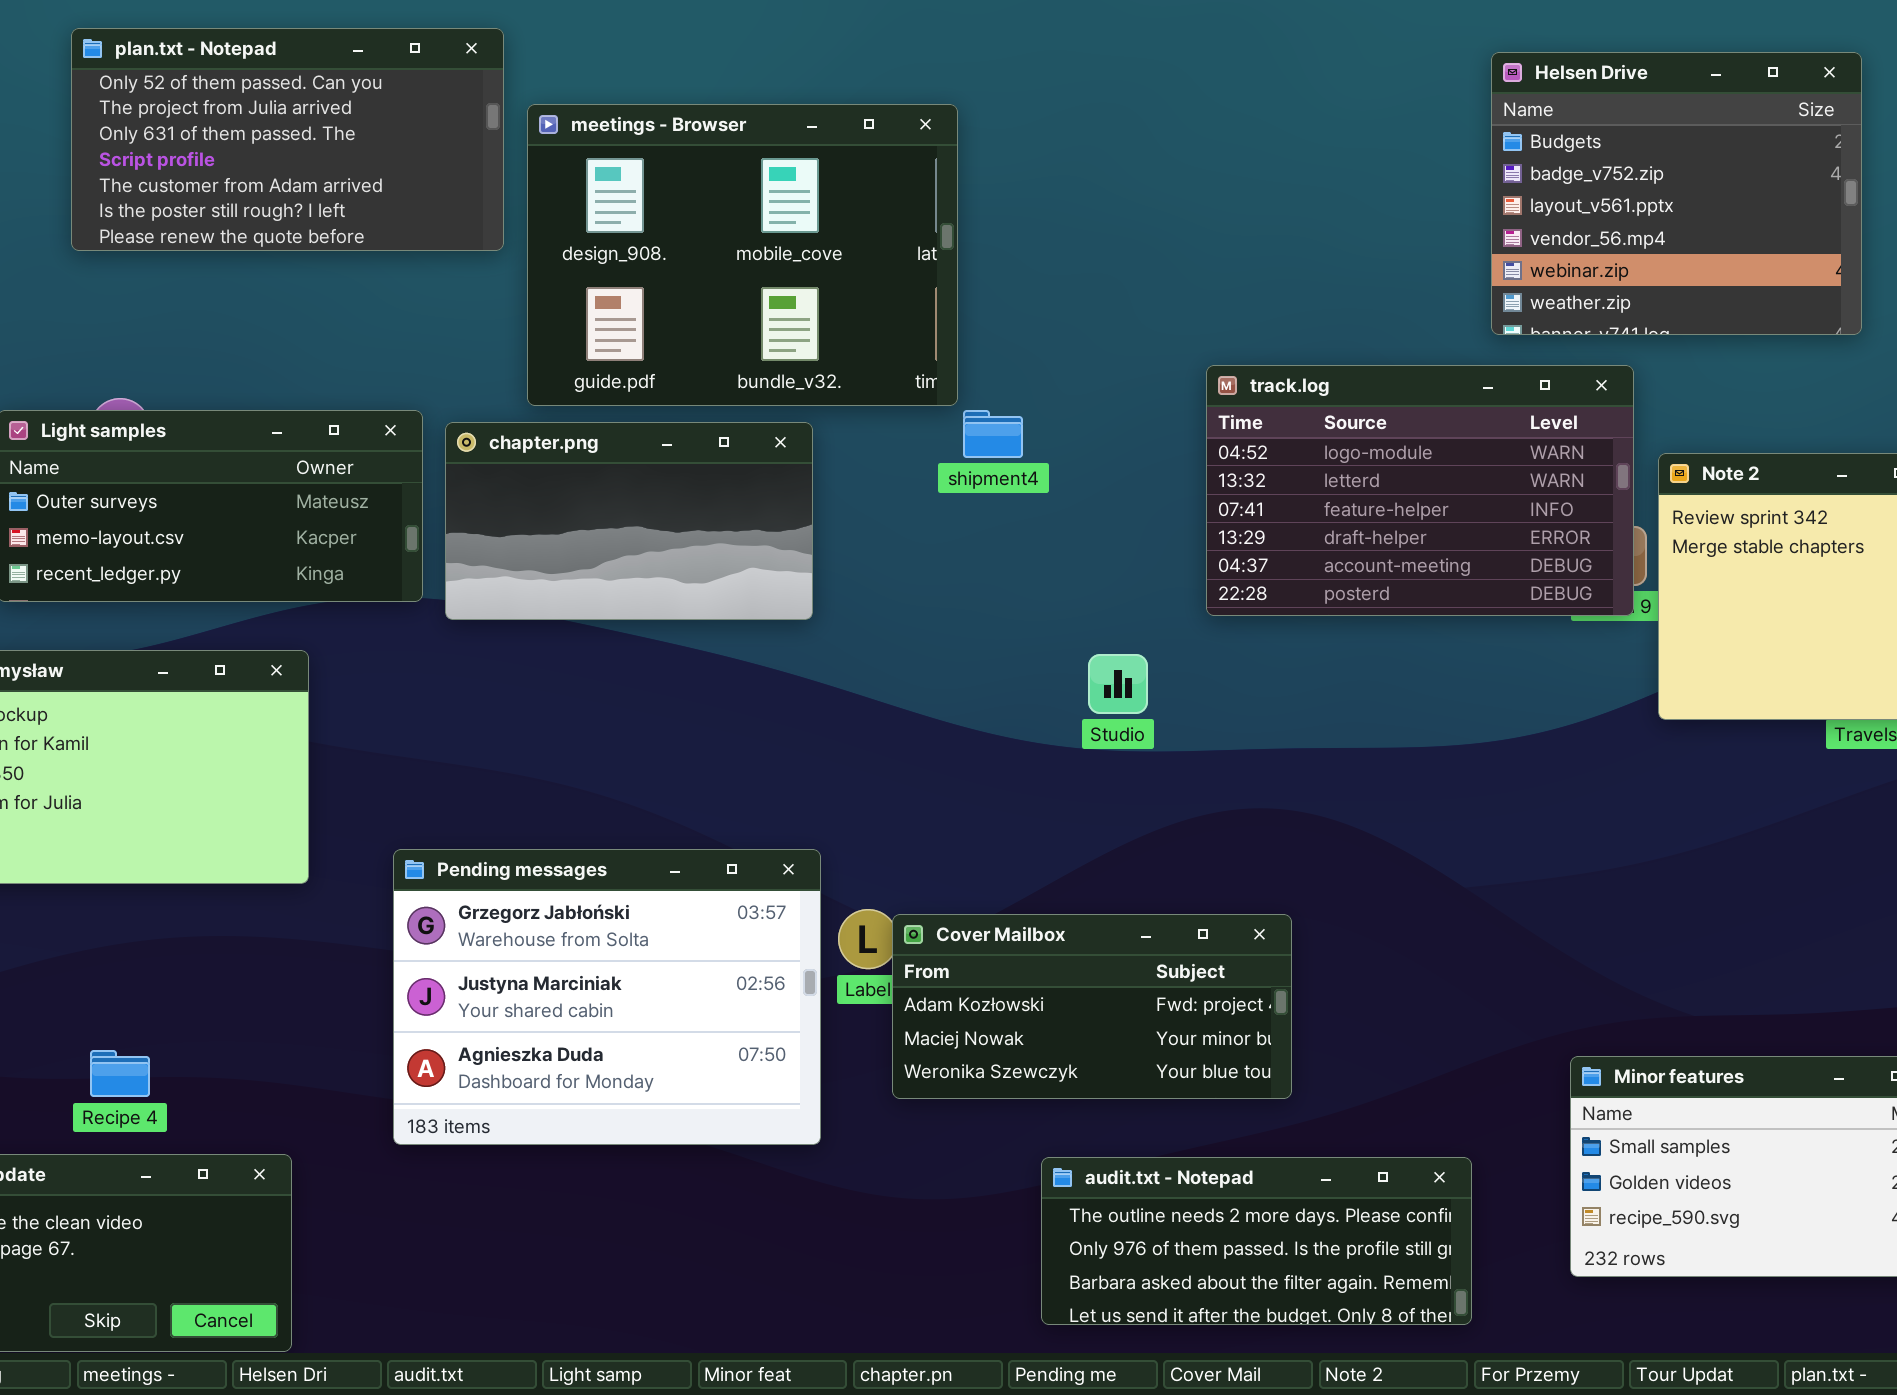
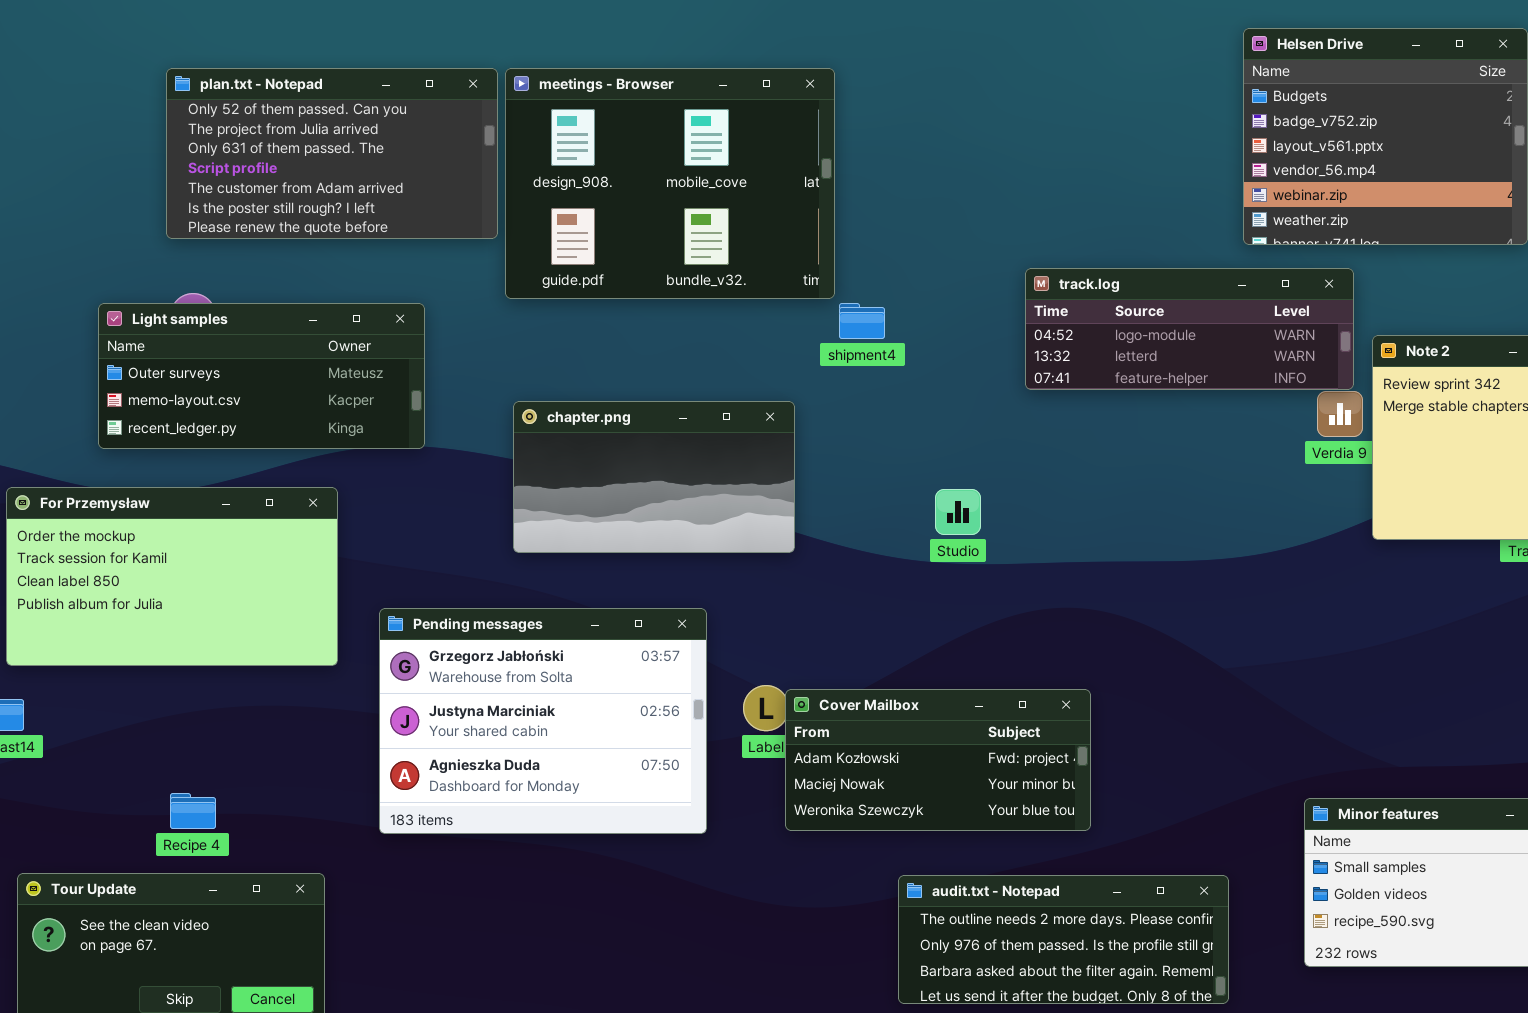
plan.txt - Notepad: [71,28,504,251] -> [166,68,498,239], moved
track.log: [1206,365,1634,616] -> [1025,268,1354,390], resized
chapter.png: [445,422,813,620] -> [513,401,795,553], moved
Pending messages: [393,849,821,1145] -> [379,608,707,834], moved

